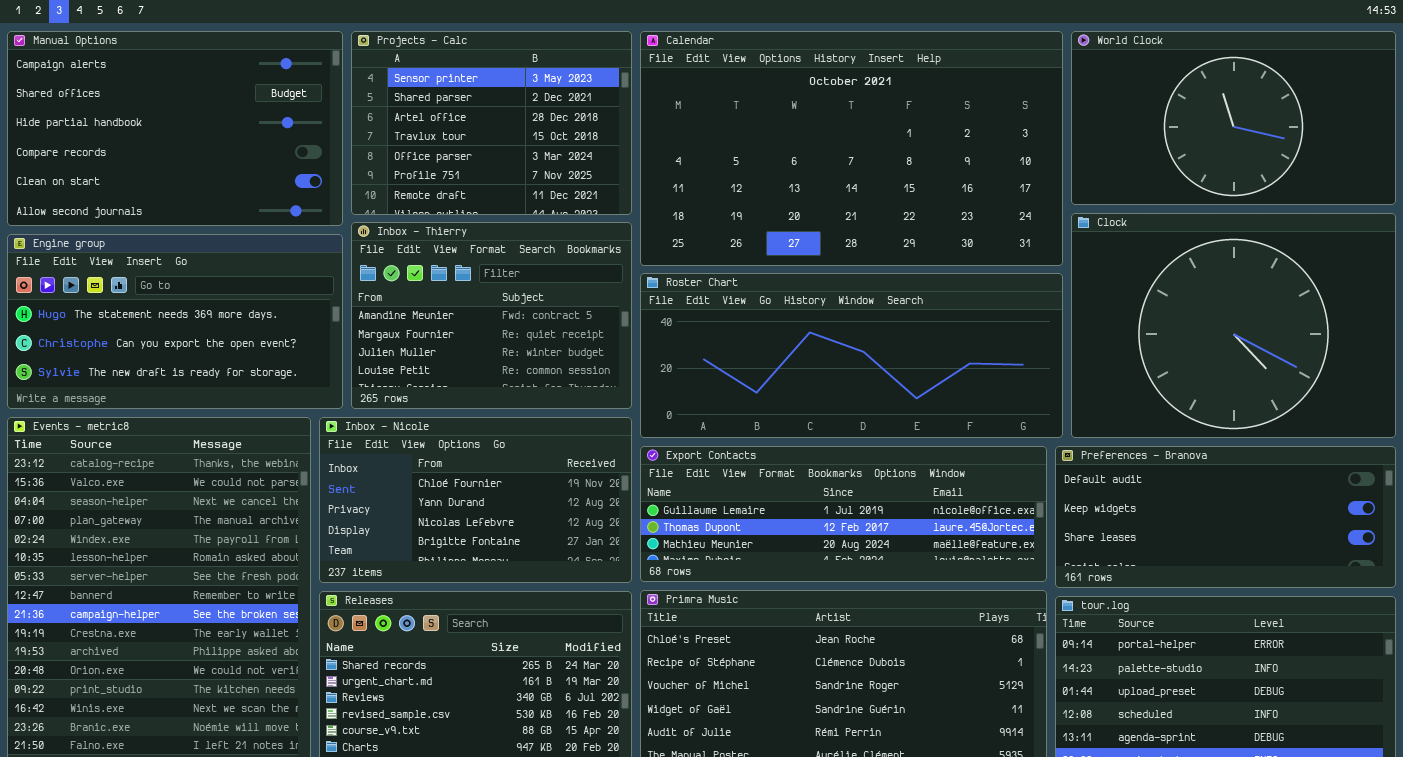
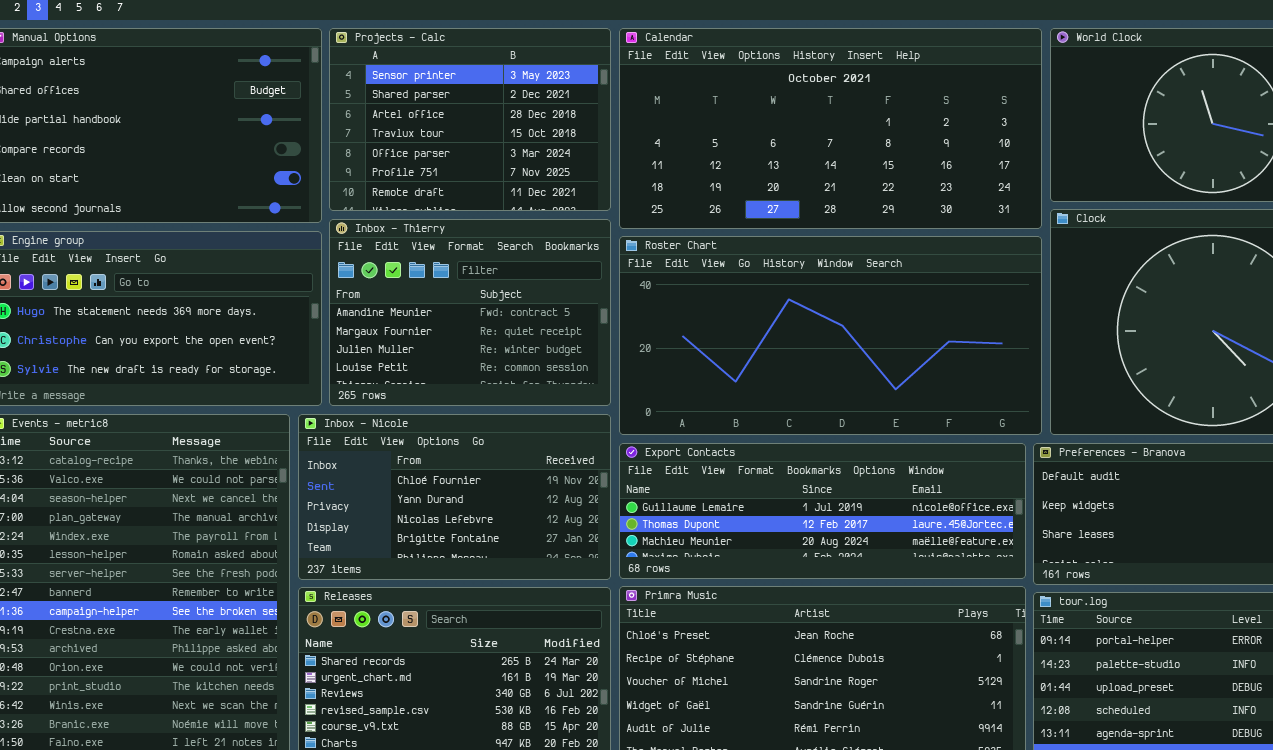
Calendar: [640,31,1063,266] -> [619,28,1042,229], resized
Roster Chart: [640,273,1063,438] -> [619,236,1042,435], resized

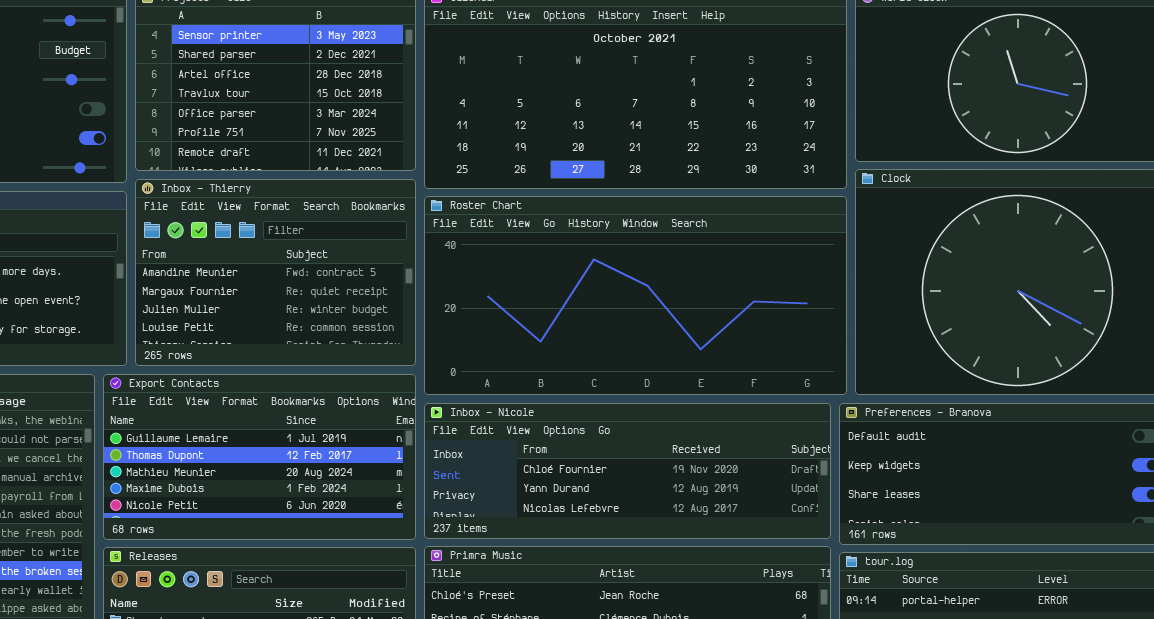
Inbox - Nicole: [298,414,611,580] -> [424,403,831,539], moved, resized
Export Contacts: [619,443,1026,579] -> [103,374,416,540], moved, resized

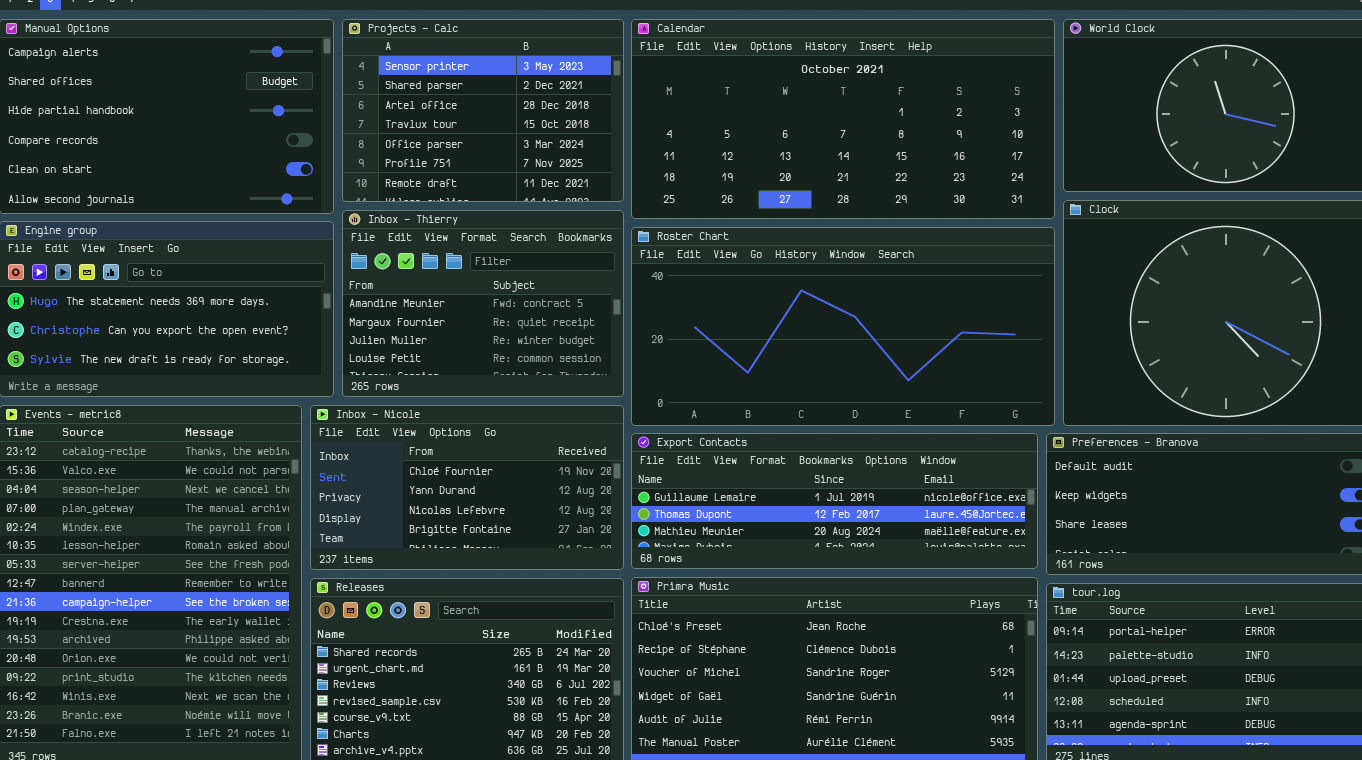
Export Contacts: [103,374,416,540] -> [631,433,1038,569], moved, resized
Inbox - Nicole: [424,403,831,539] -> [310,405,624,570], moved, resized

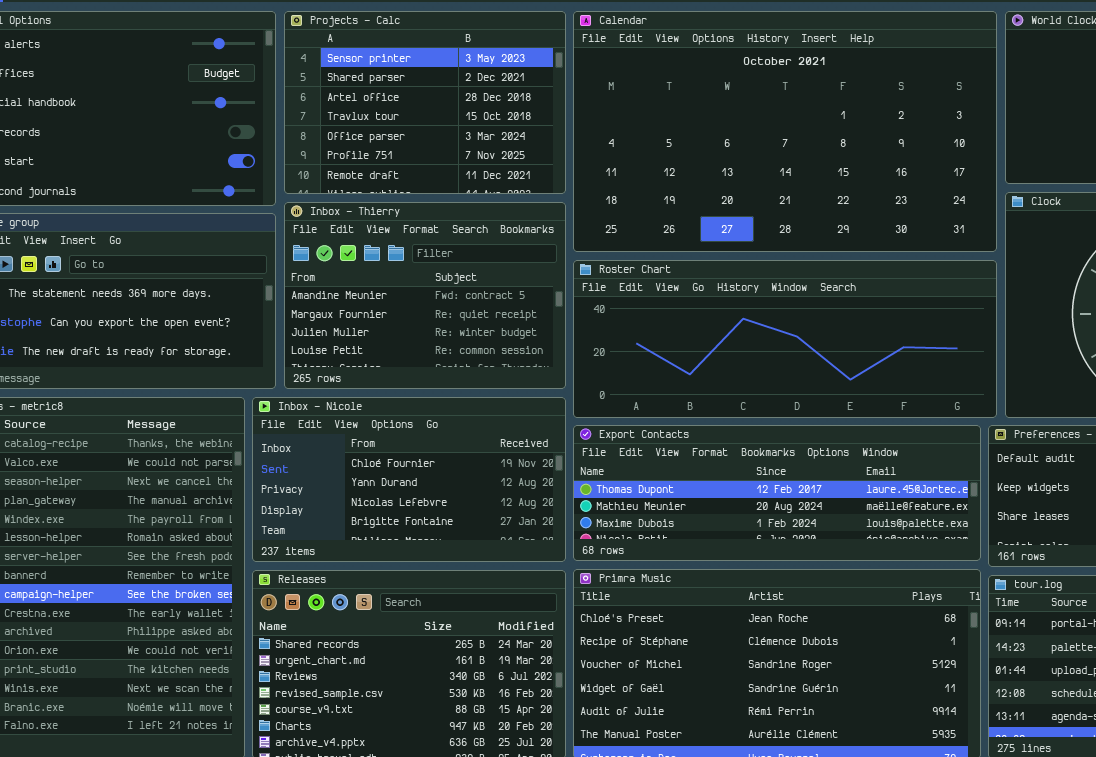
Calendar: [631,19,1055,219] -> [573,11,997,252], resized
Roster Chart: [631,227,1055,426] -> [573,260,997,418], resized
Export Contacts: [631,433,1038,569] -> [573,425,981,561], scrolled down 1 row

